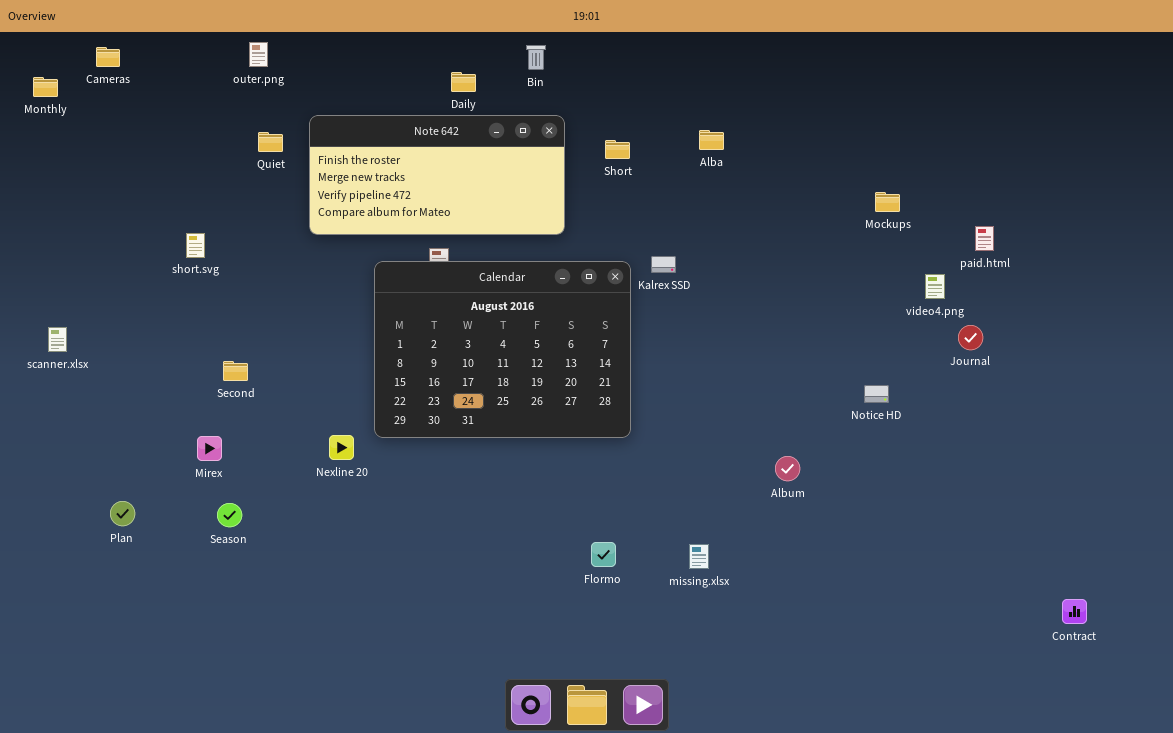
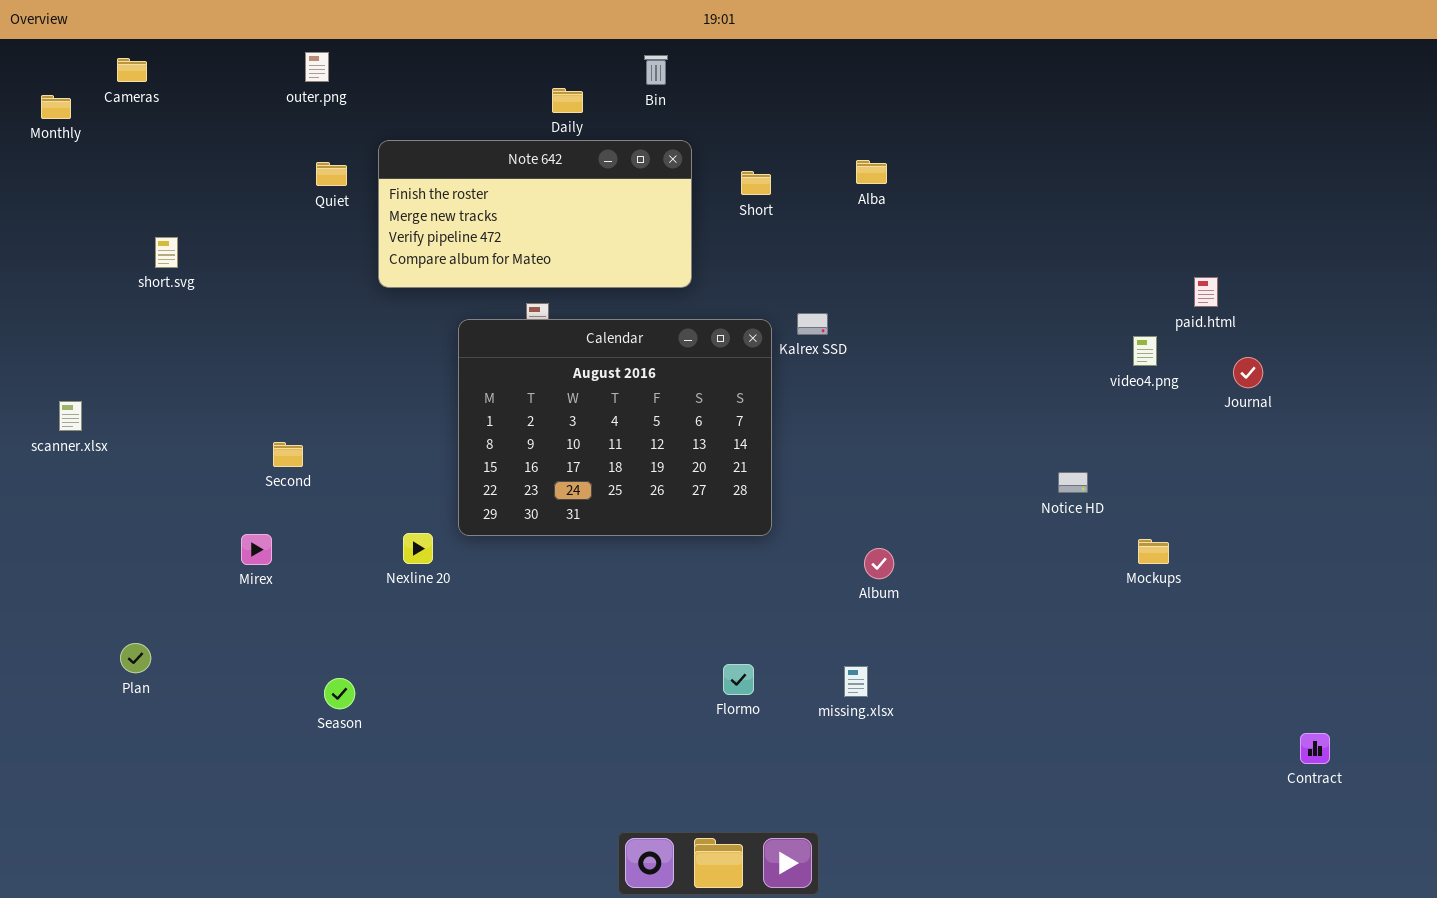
Mockups: [875,192,900,212] -> [1138,539,1169,564], moved
short.svg: [186,233,205,258] -> [155,237,178,268], moved
Journal: [958,325,983,350] -> [1233,357,1263,388], moved
Album: [775,456,800,481] -> [864,548,894,579], moved
Plan: [110,501,135,526] -> [120,643,151,673], moved
Season: [217,503,242,527] -> [324,678,355,709], moved

